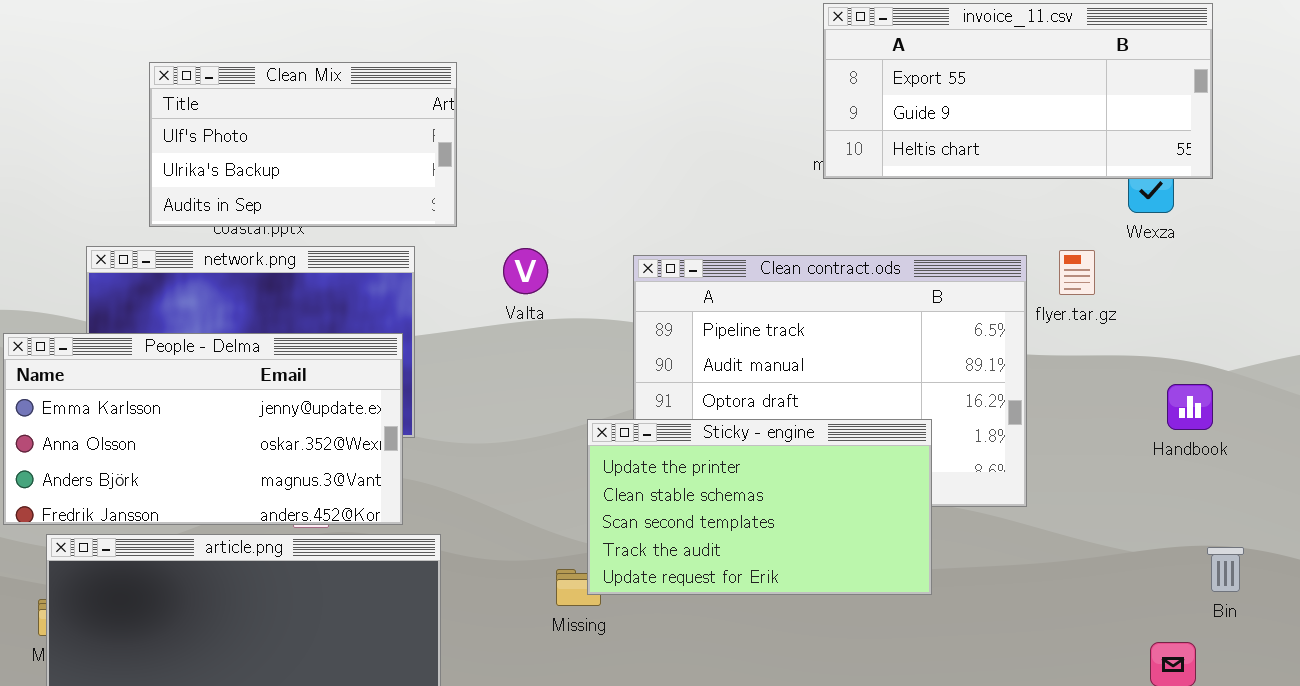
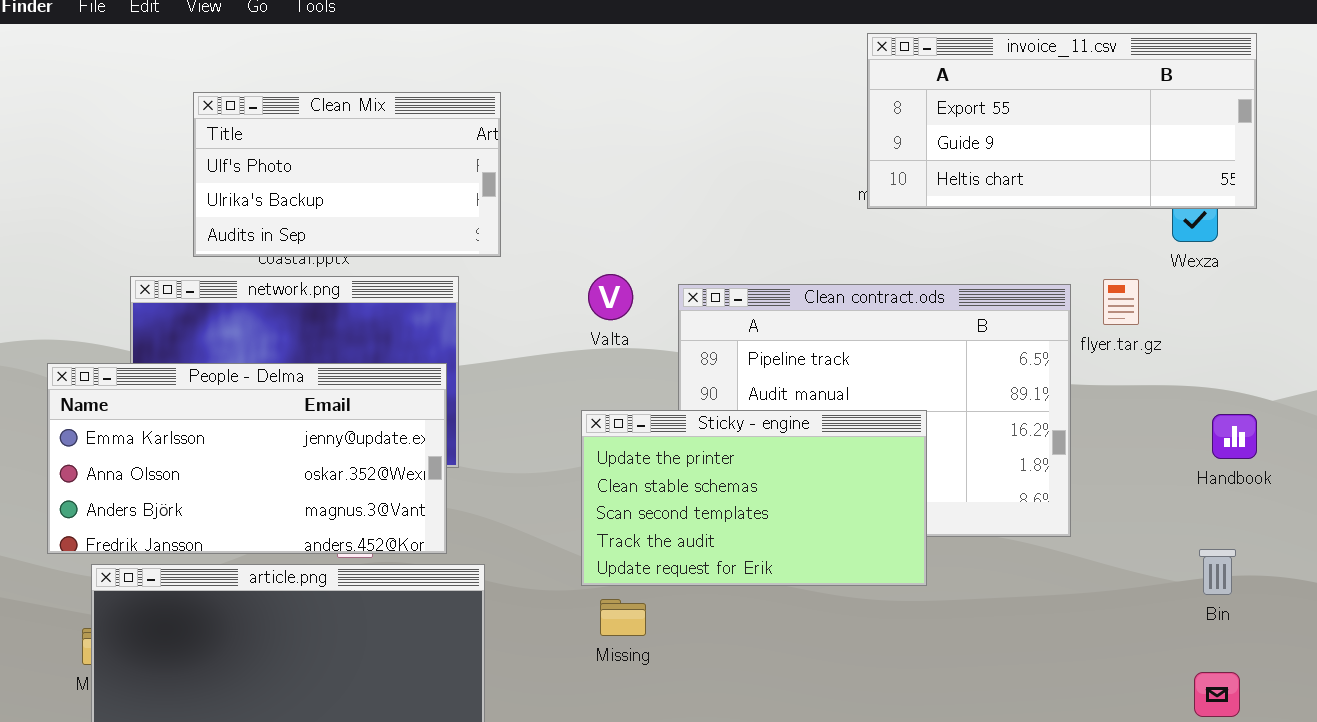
Valta: [503,248,548,294] -> [588,274,633,320], moved
Sticky - engine: [587,419,932,595] -> [581,410,927,586], moved
Bin: [1207,547,1244,592] -> [1199,549,1236,595], moved

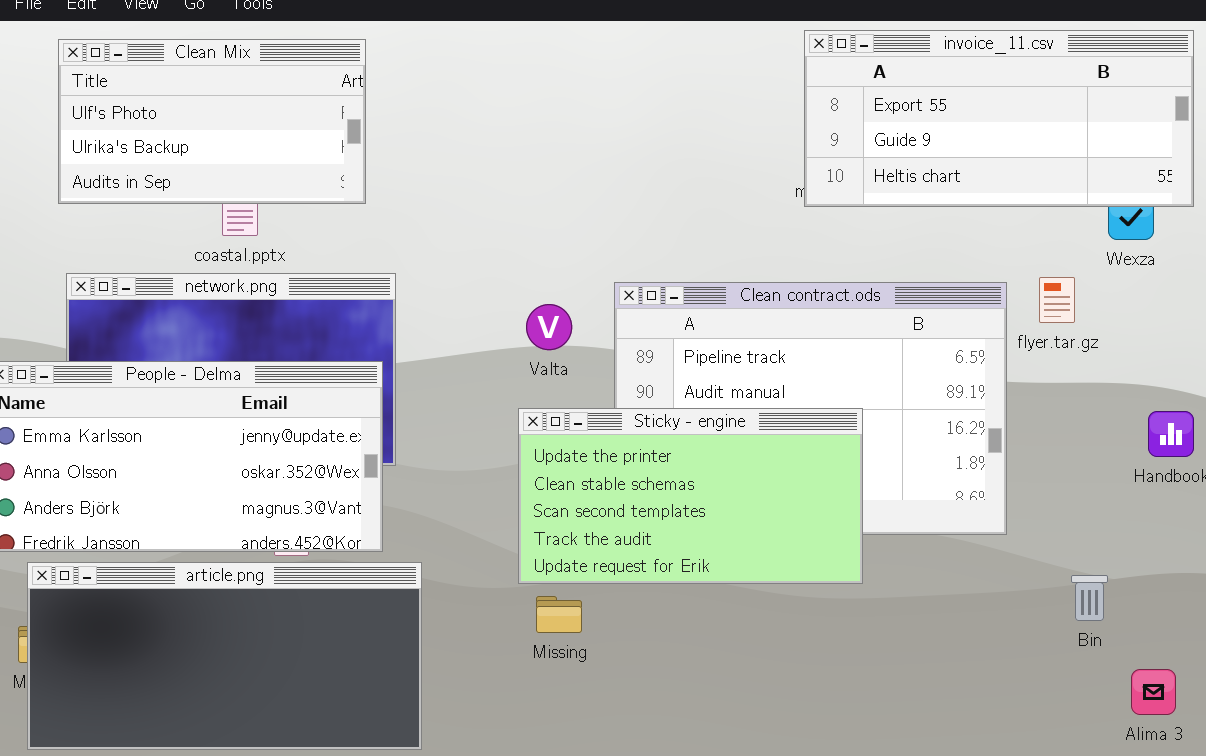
Clean Mix: [193,92,501,257] -> [58,39,366,204], moved
Valta: [588,274,633,320] -> [526,304,572,350], moved
Bin: [1199,549,1236,595] -> [1071,575,1108,621], moved

